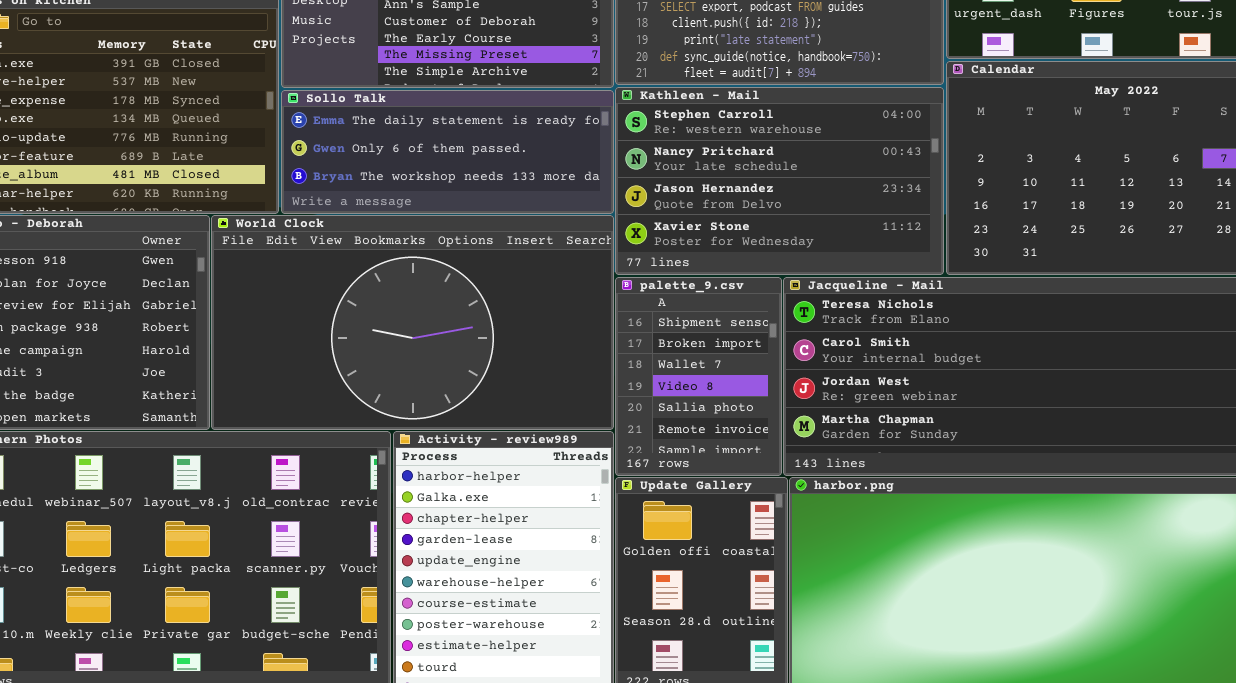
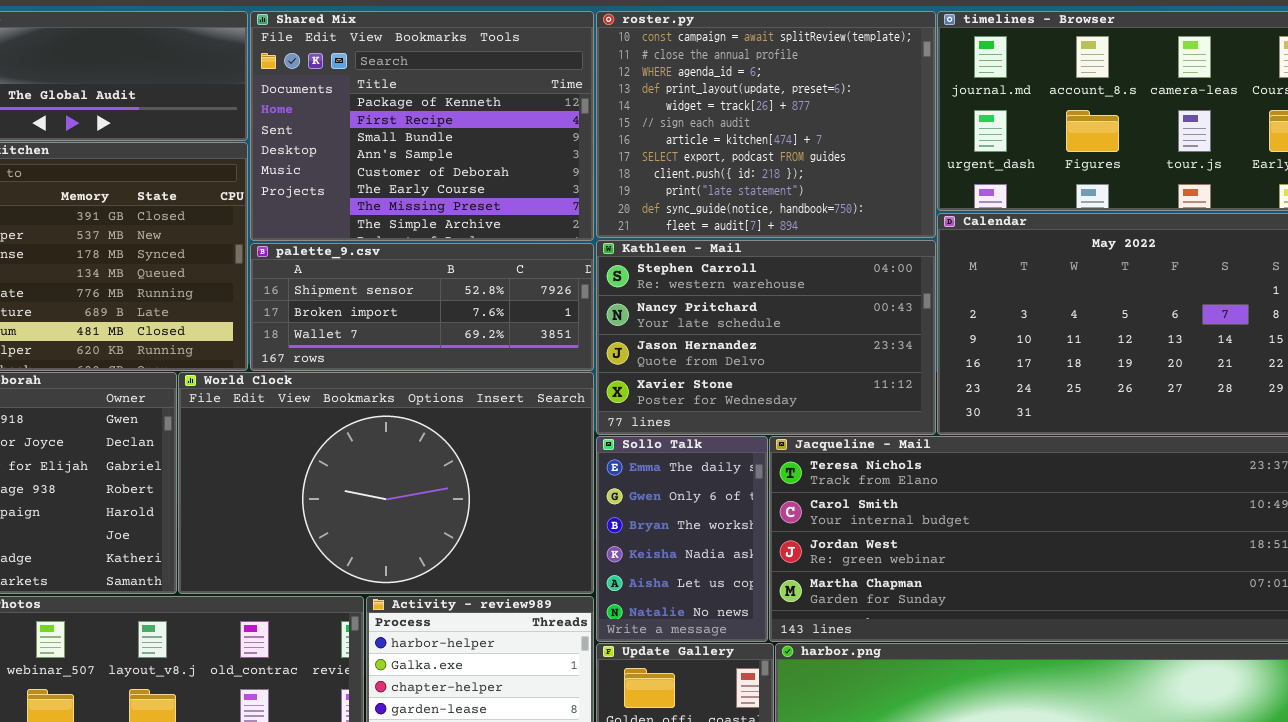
Sollo Talk: [281,90,614,214] -> [596,436,768,642], moved, resized
palette_9.csv: [615,277,782,476] -> [250,243,594,371], moved, resized

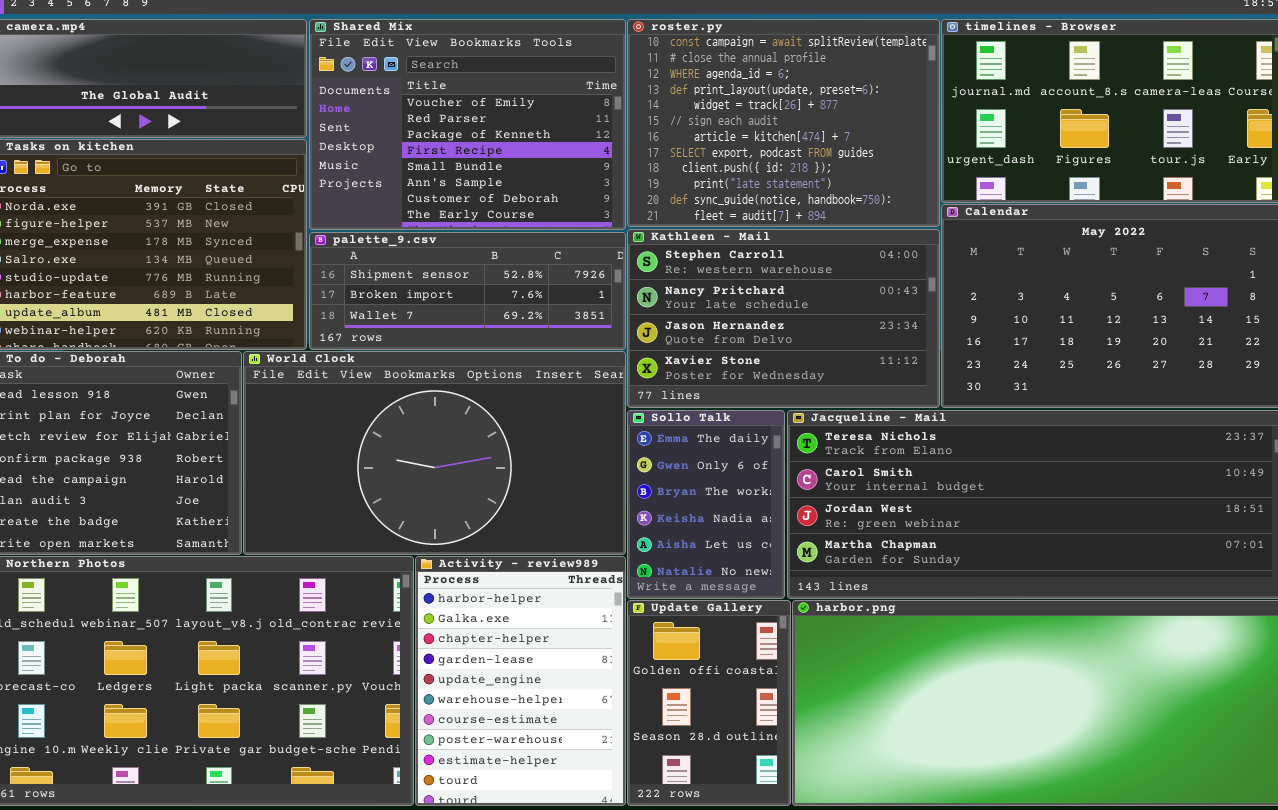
Shared Mix: [250,11,594,241] -> [309,19,626,230], scrolled up 2 rows

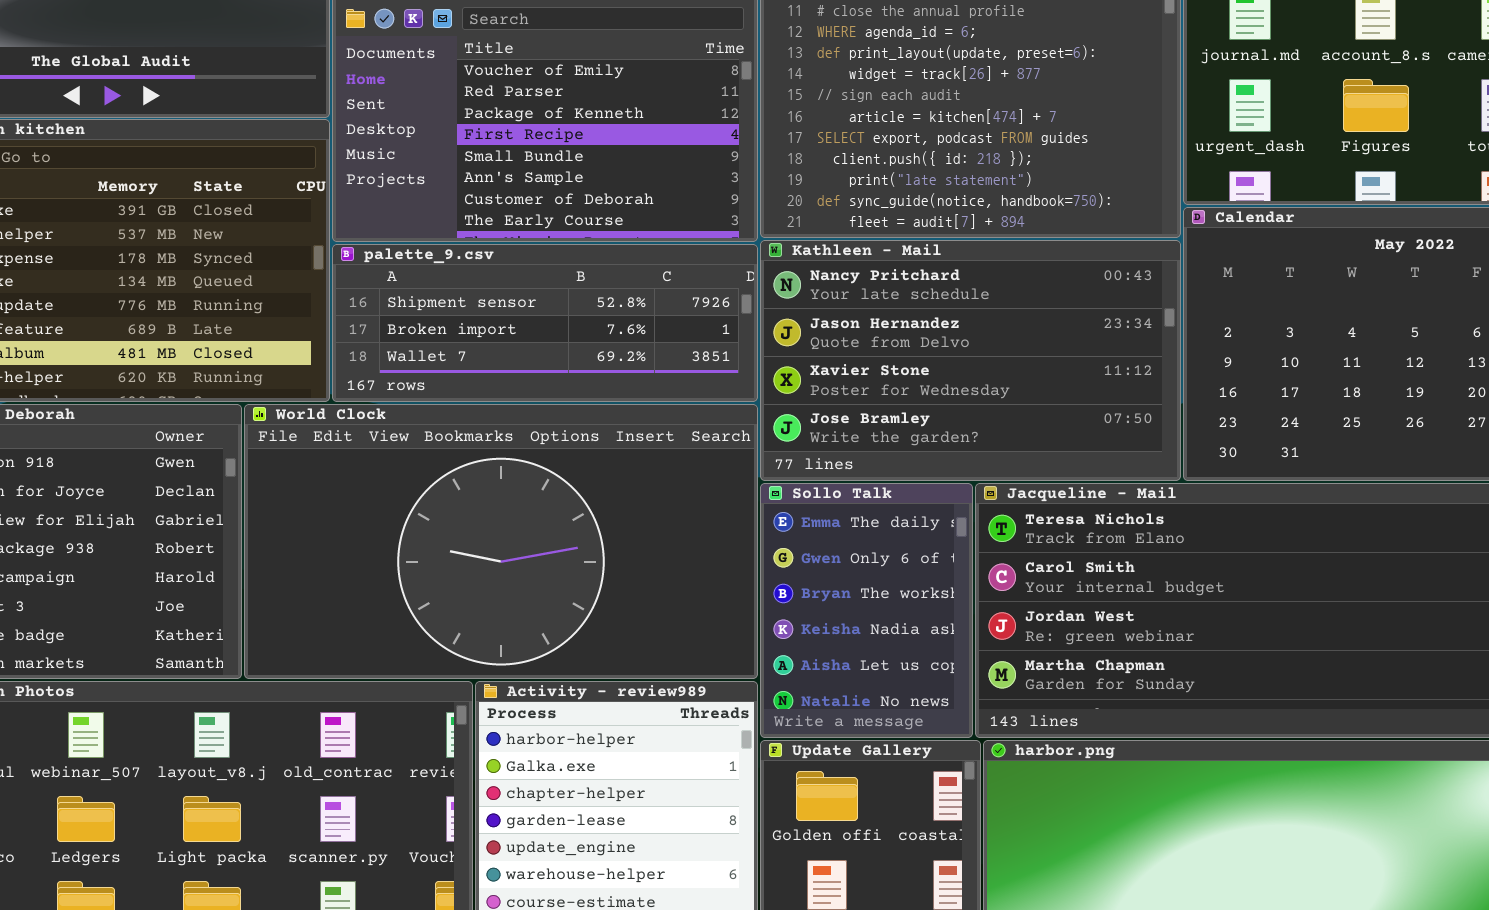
Kathleen - Mail: [627,229,940,408] -> [760,240,1181,481], scrolled down 1 row

